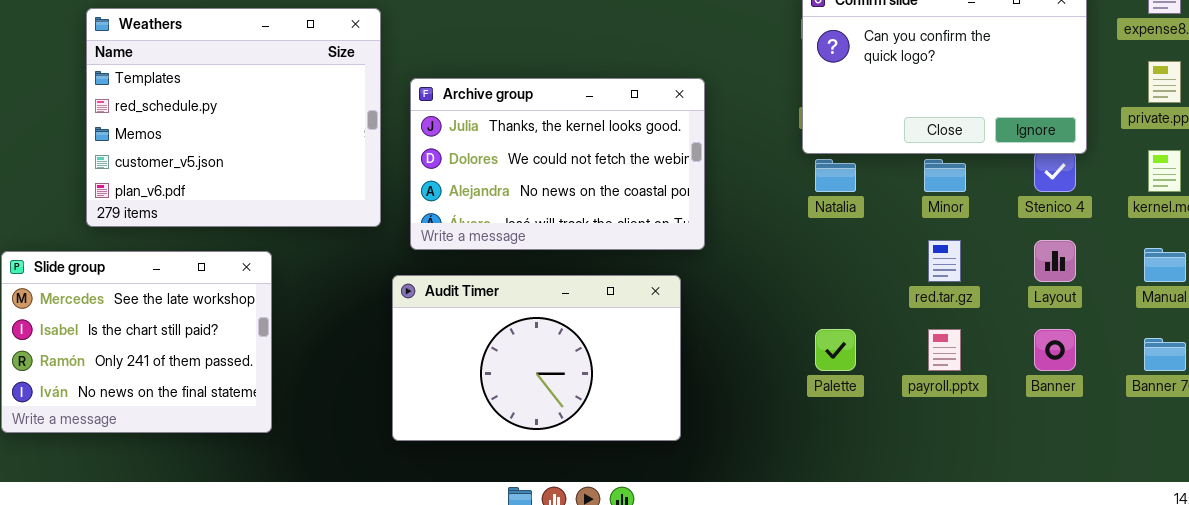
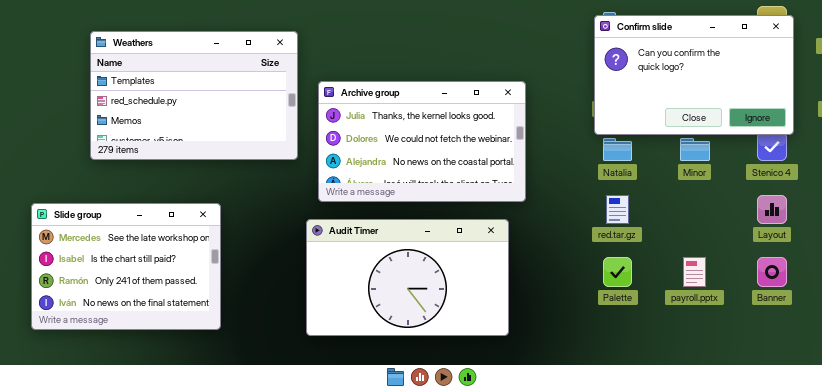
Weathers: [86,8,381,227] -> [90,31,298,160], resized
red.tar.gz: [928,240,961,282] -> [606,195,629,224], moved

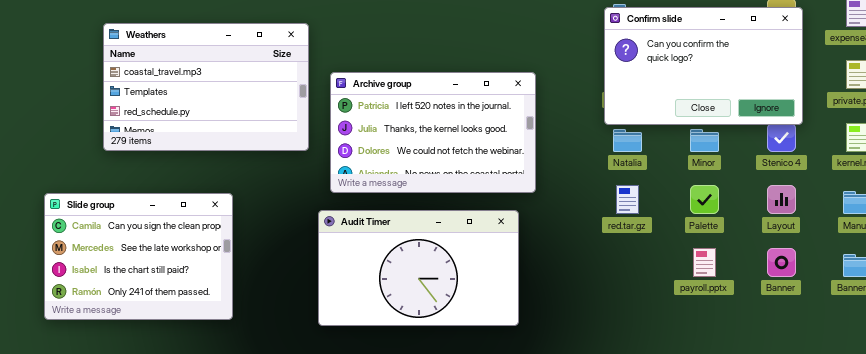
Weathers: [90,31,298,160] -> [103,23,309,151], scrolled up 1 row
Archive group: [318,81,526,202] -> [330,72,536,193], scrolled up 1 row
Slide group: [31,203,221,330] -> [44,193,233,320], scrolled up 1 row
Palette: [603,257,632,287] -> [690,185,719,214], moved

